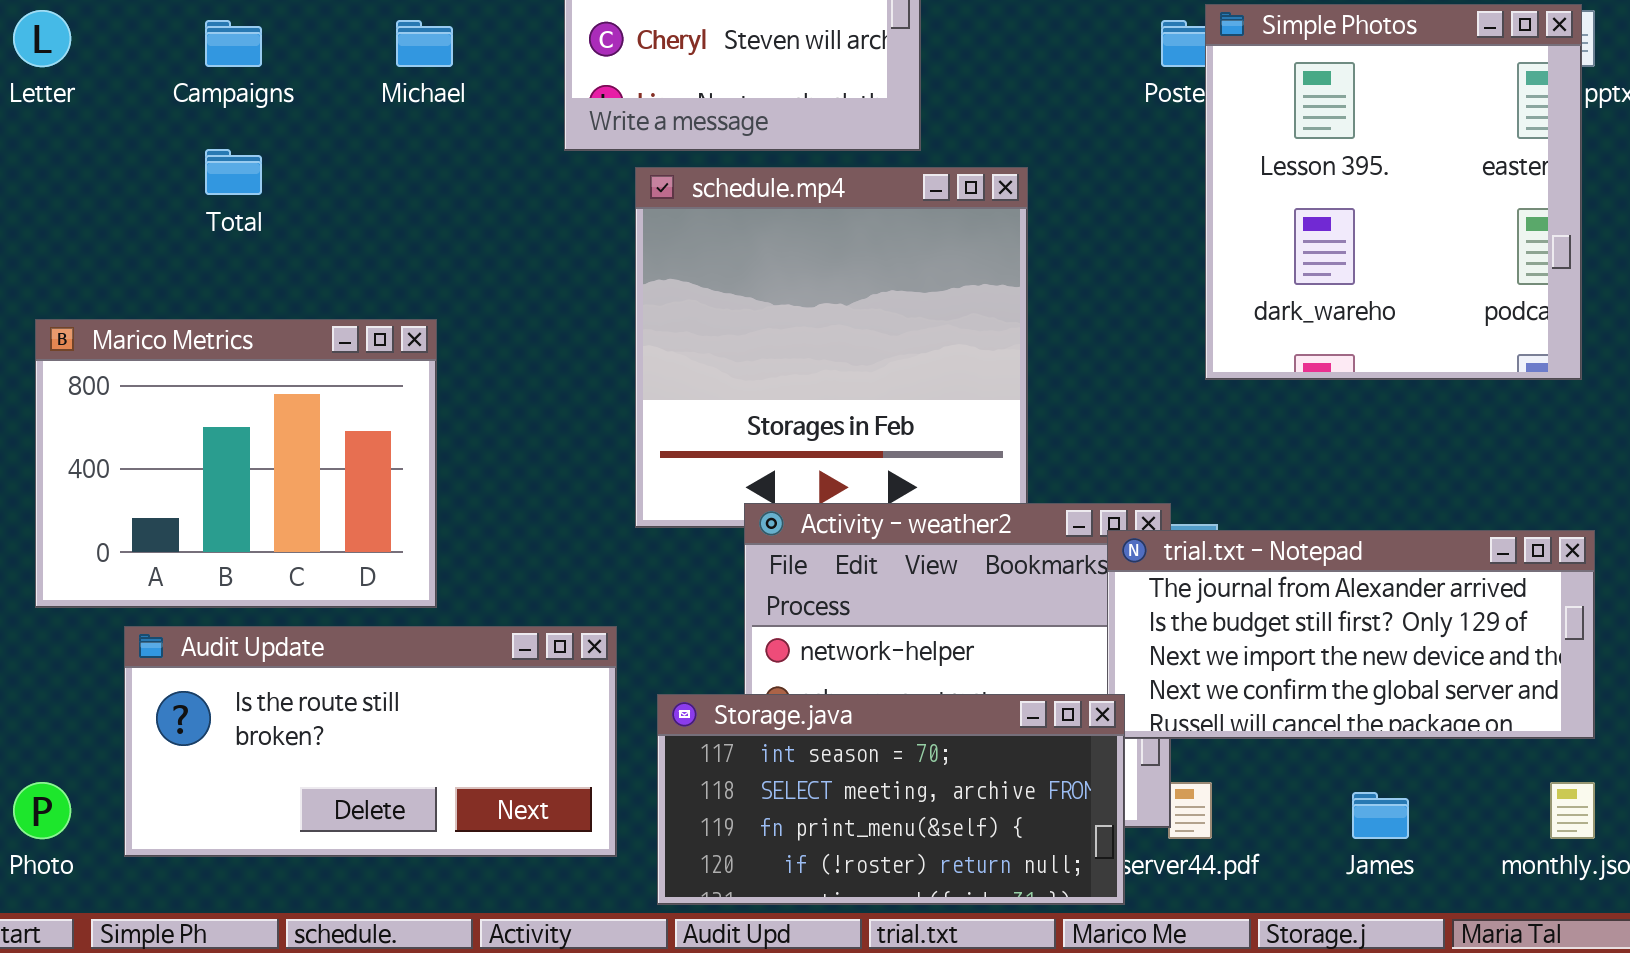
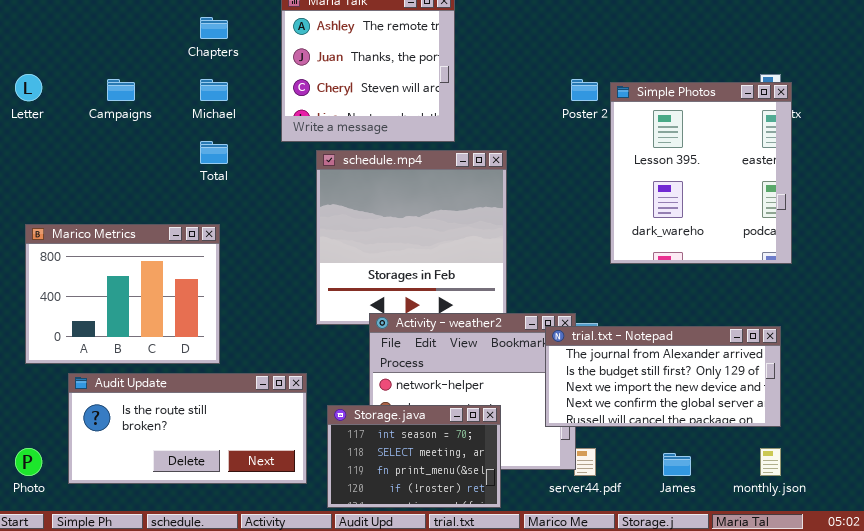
Simple Photos: [1205,4,1582,380] -> [610,82,792,264], moved
Total: [205,149,262,195] -> [200,141,228,164], moved
Storage.java: [657,694,1125,905] -> [327,405,501,508], resized

